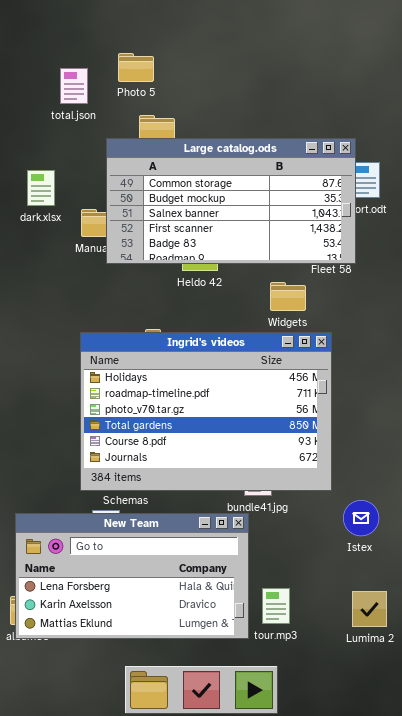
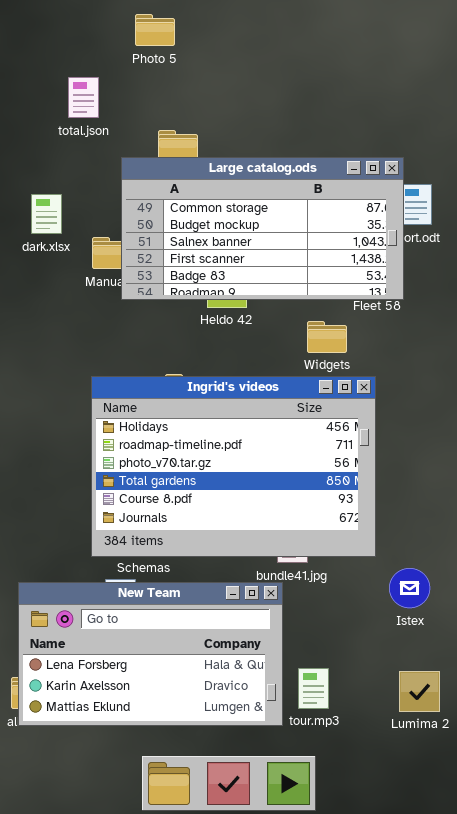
Photo 5: [118,53,154,82] -> [135,14,175,46], moved

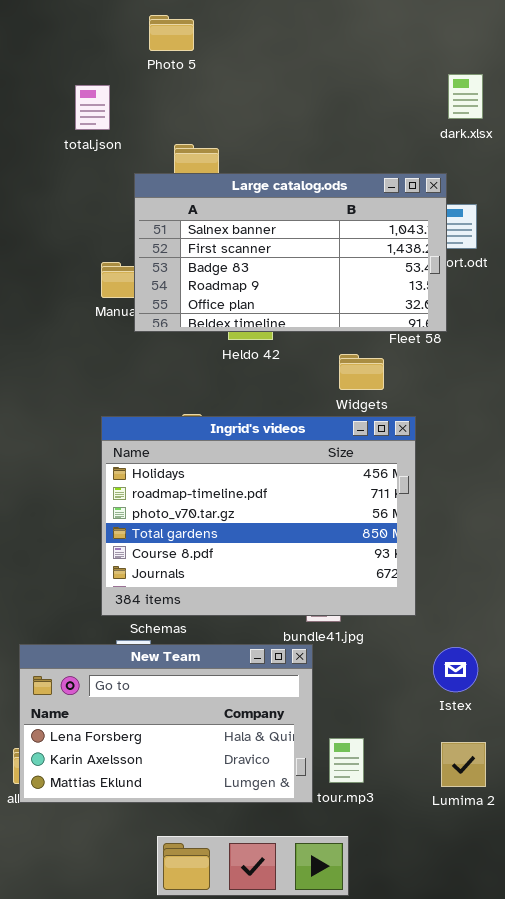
Large catalog.ods: [121,157,404,300] -> [134,173,447,332], scrolled down 2 rows
dark.xlsx: [31,194,62,234] -> [448,74,483,119], moved
Istex: [389,568,430,608] -> [433,647,478,692], moved

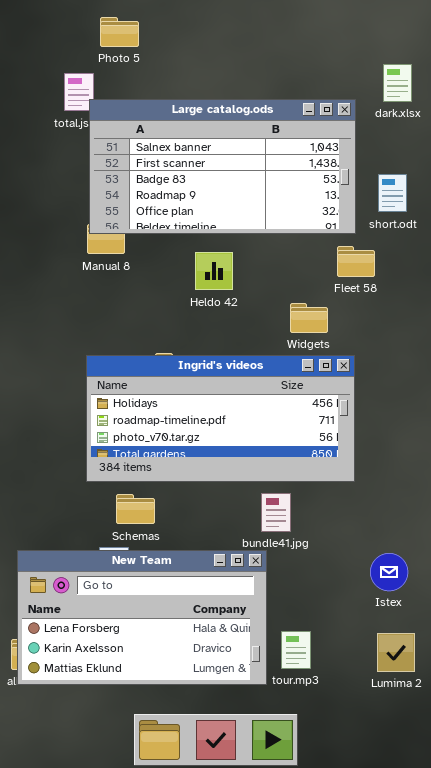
Photo 5: [149,15,194,51] -> [100,17,139,47], moved
Large catalog.ods: [134,173,447,332] -> [89,99,356,234], moved
Ingrid's videos: [101,416,416,616] -> [86,355,355,482], resized

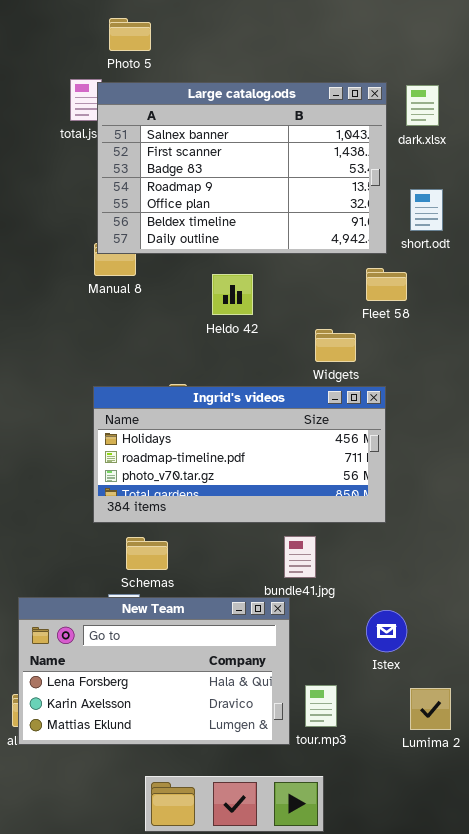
dark.xlsx: [383,64,412,102] -> [406,85,439,126], moved
Large catalog.ods: [89,99,356,234] -> [97,82,387,254], resized
Istex: [370,553,408,591] -> [366,610,407,652], moved

